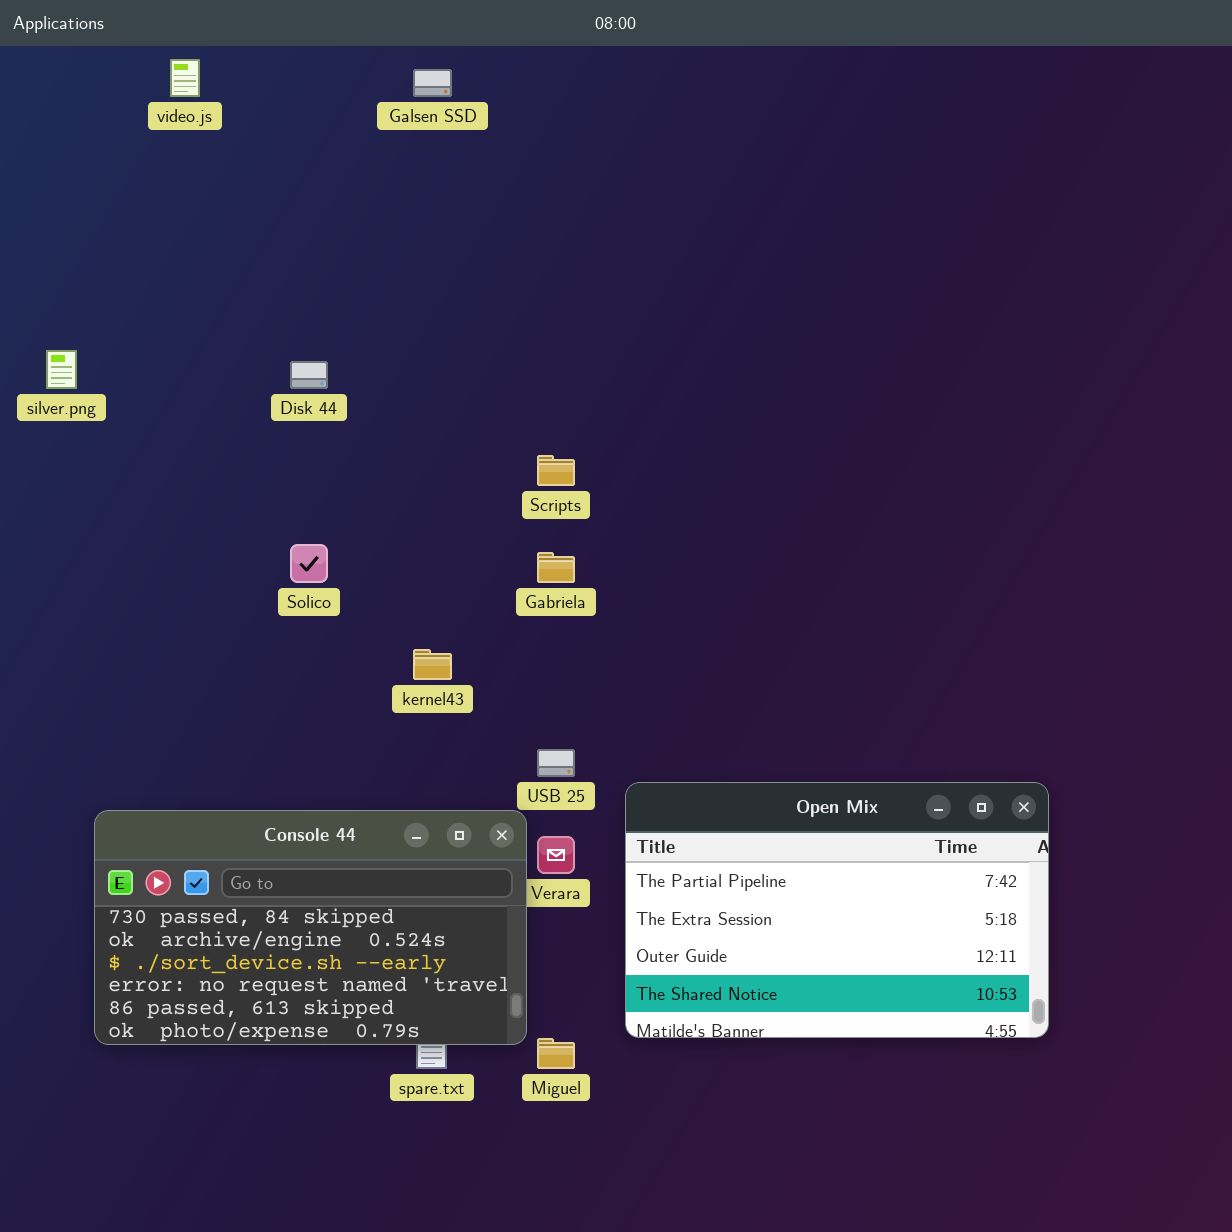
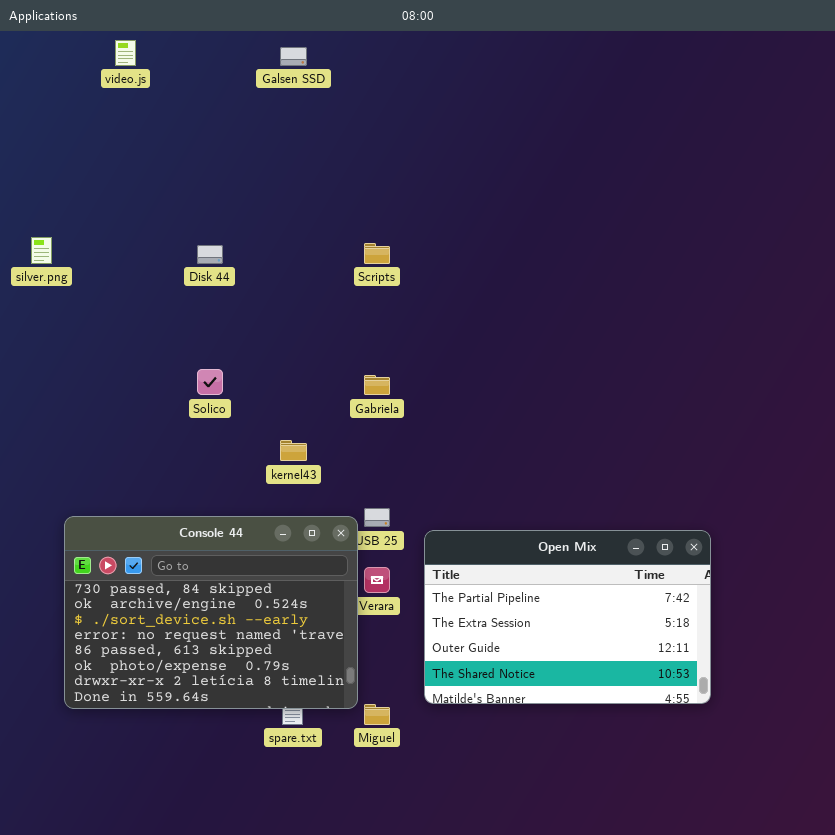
Scripts: [537,455,575,486] -> [364,243,390,264], moved
Console 44: [94,810,527,1045] -> [64,516,358,709], resized

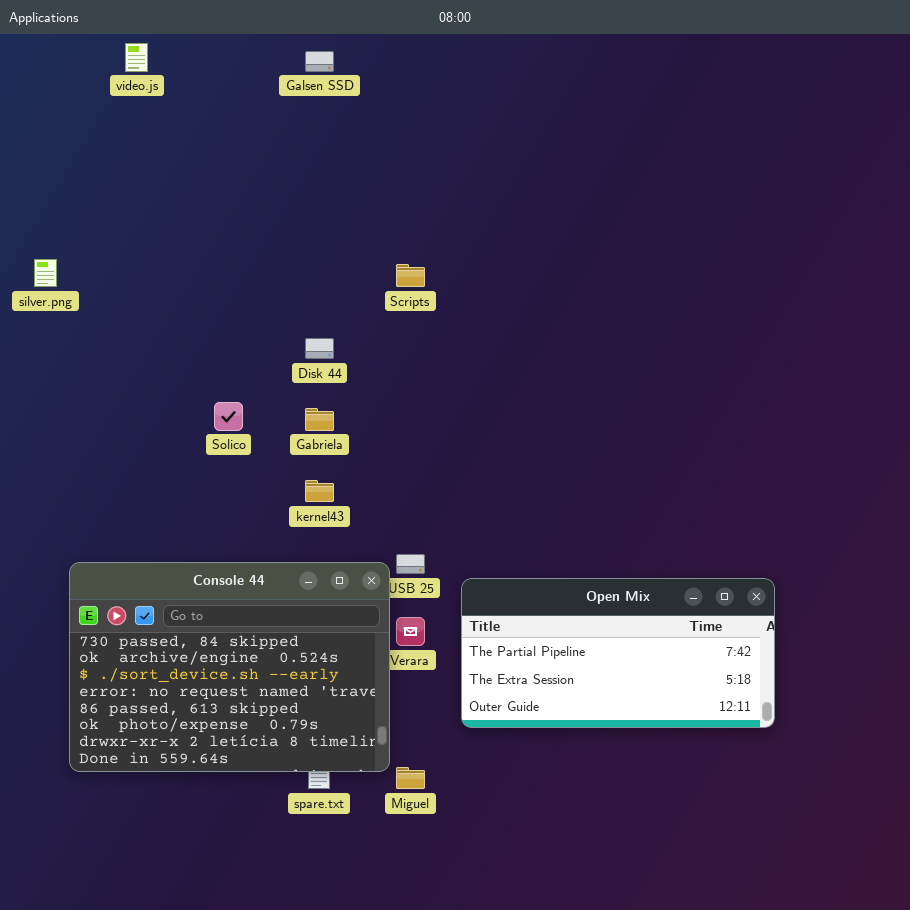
Disk 44: [197,245,223,264] -> [305,338,334,359], moved
Gabriela: [364,375,390,395] -> [305,408,334,431], moved
Open Mix: [424,530,711,704] -> [461,578,775,728], resized

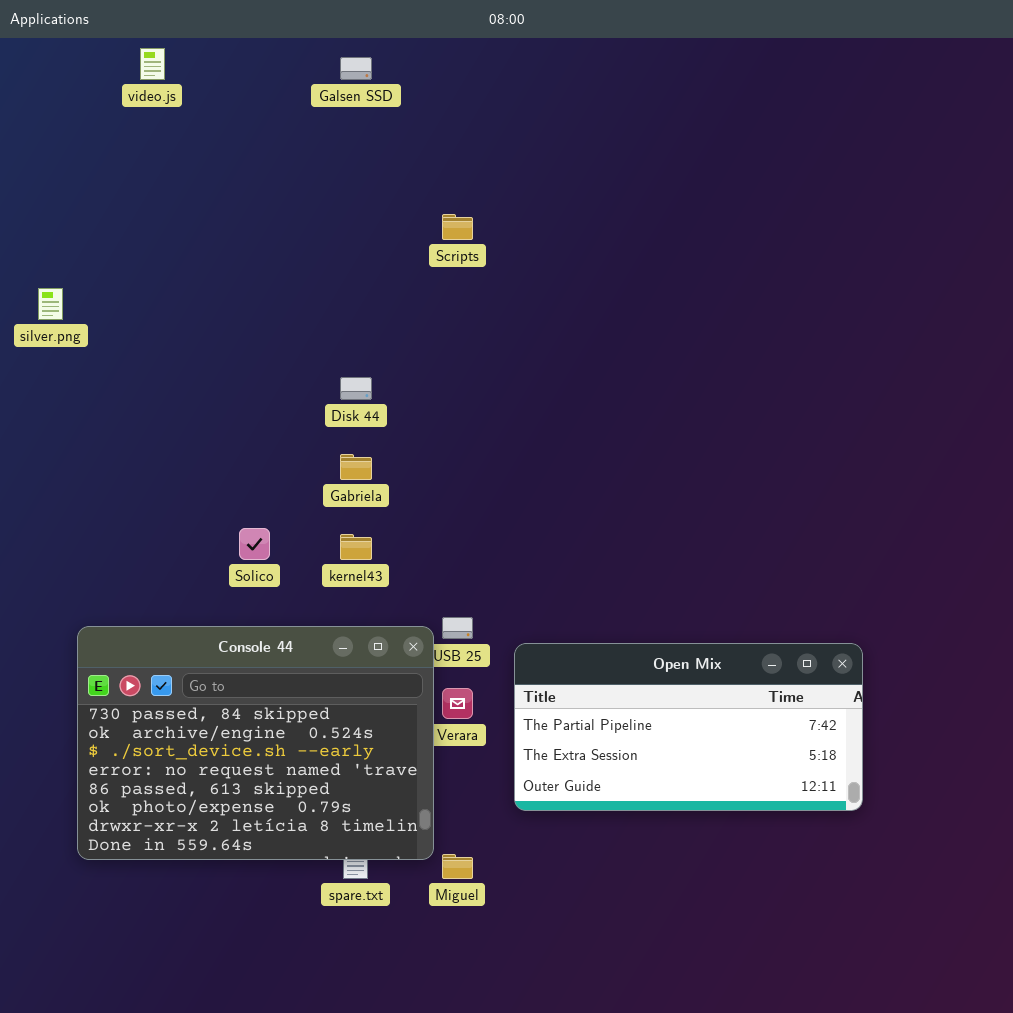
Scripts: [396,264,425,287] -> [442,214,473,240], moved
Solico: [214,402,243,431] -> [239,528,270,560], moved

